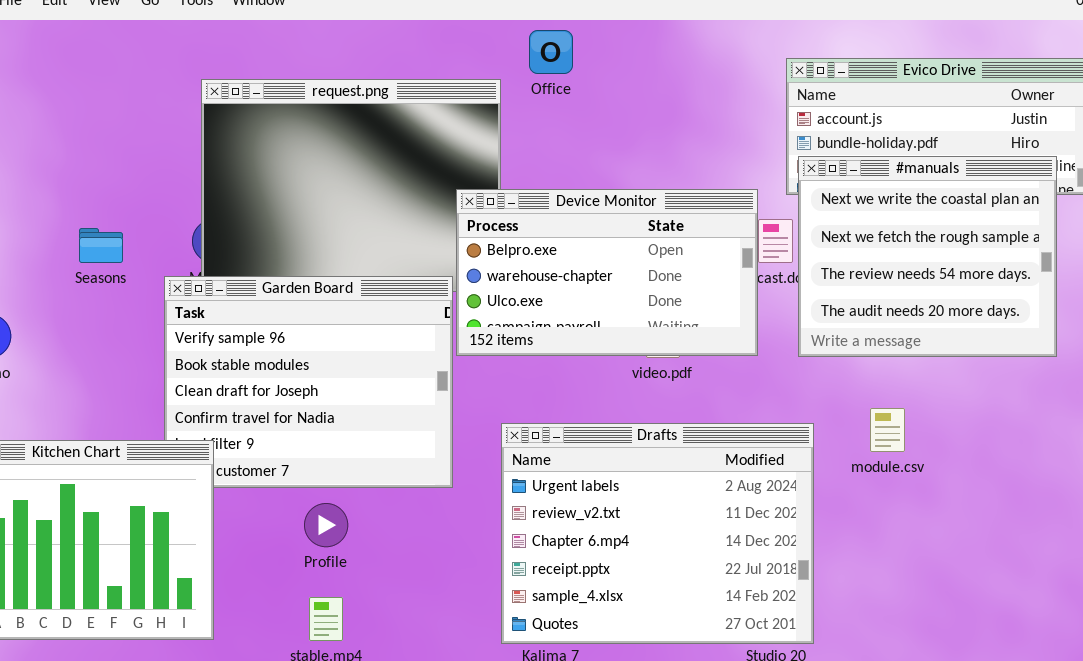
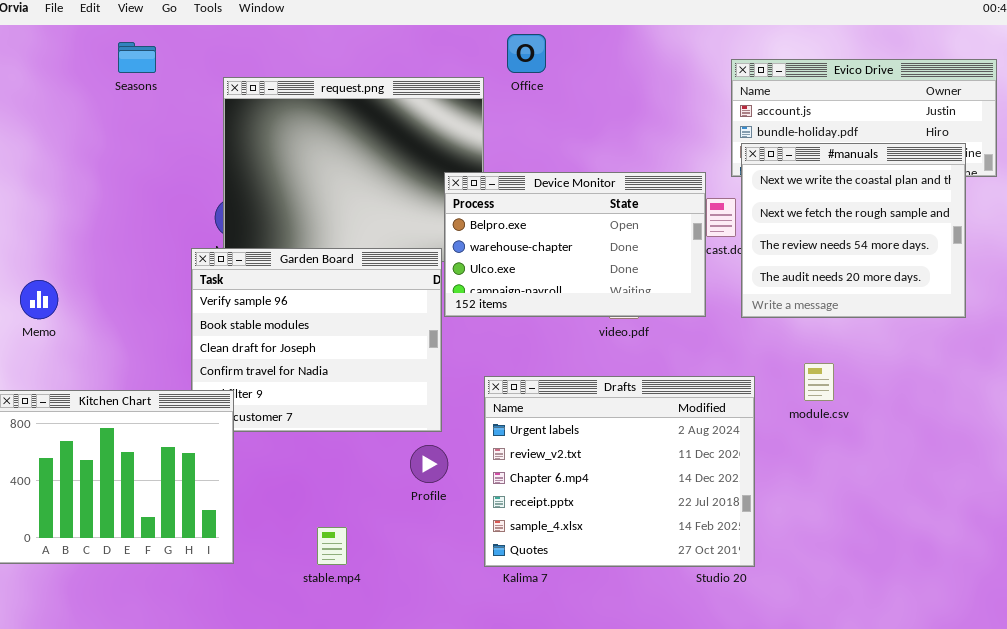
Seasons: [79,228,123,263] -> [118,42,156,73], moved
Profile: [304,503,348,547] -> [410,445,448,483], moved

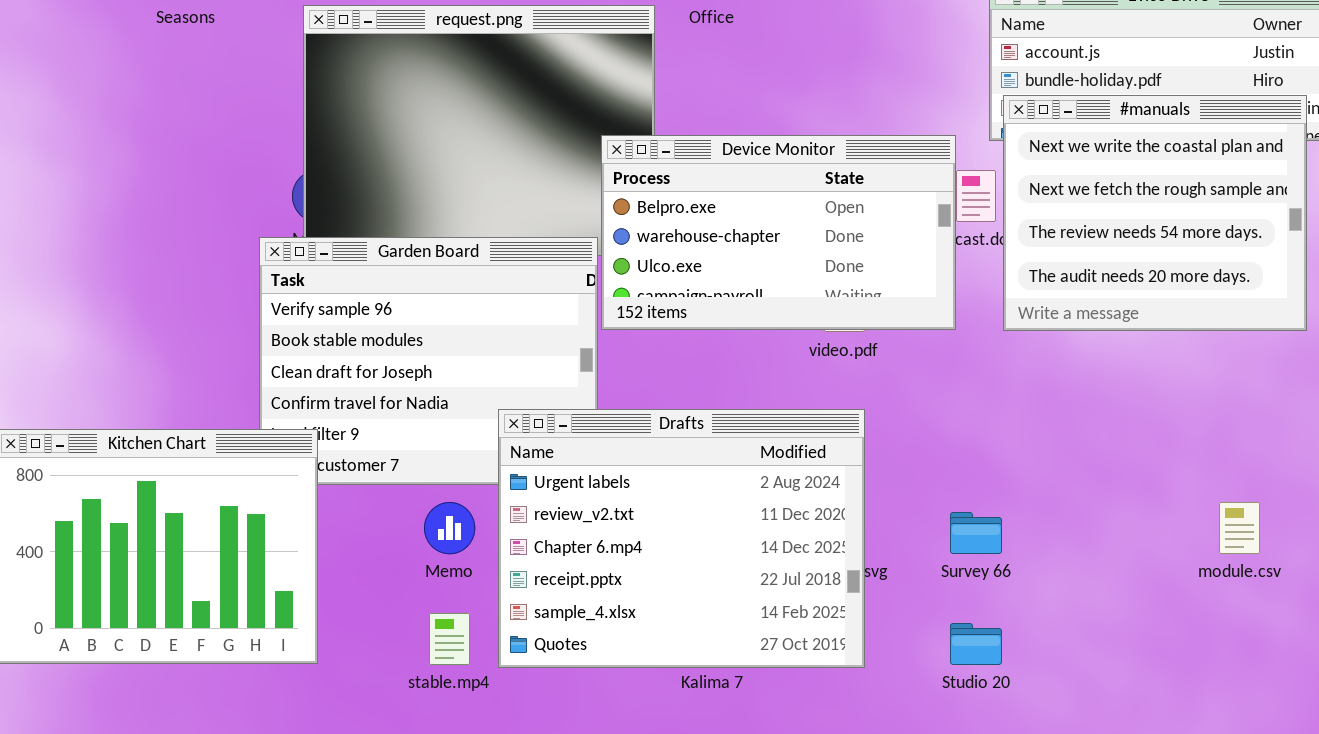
Memo: [20,280,58,319] -> [424,502,475,554], moved
module.csv: [804,363,834,401] -> [1219,502,1260,554], moved
Drafts: [484,376,755,567] -> [498,409,865,668], moved

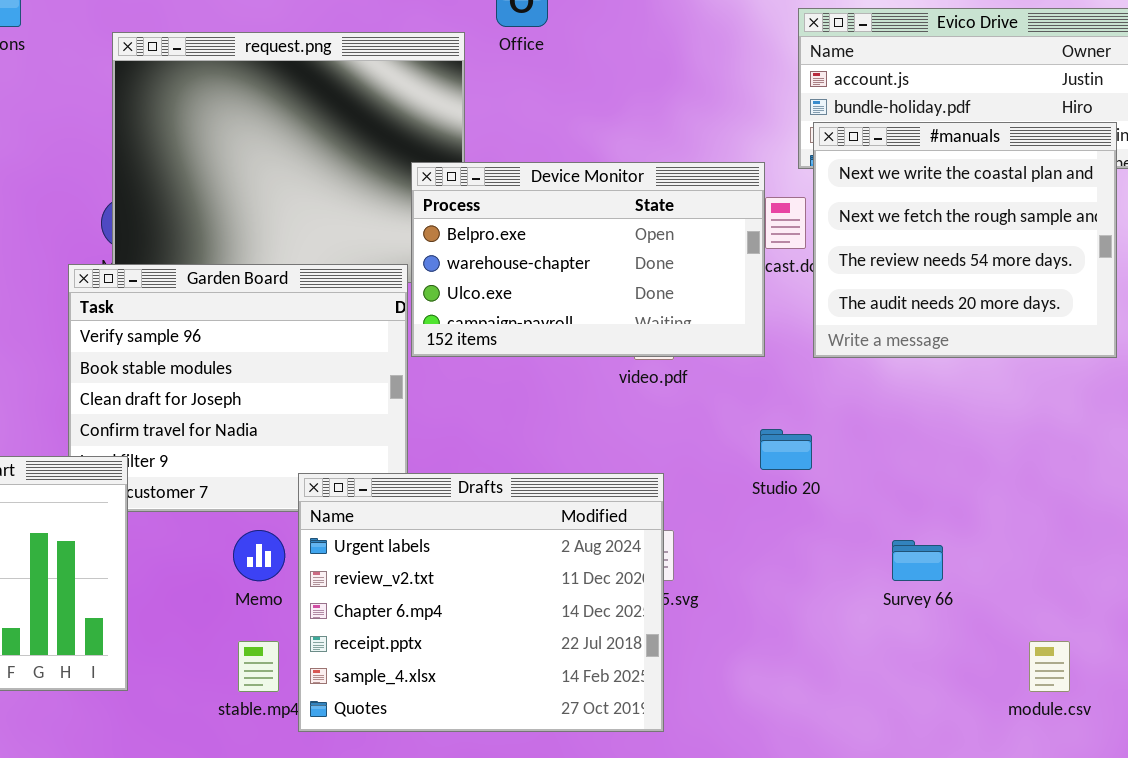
Drafts: [498,409,865,668] -> [298,473,664,732], moved
module.csv: [1219,502,1260,554] -> [1029,641,1070,692], moved
Survey 66: [950,512,1002,554] -> [892,540,943,581], moved
Studio 20: [950,623,1002,665] -> [760,429,812,470], moved

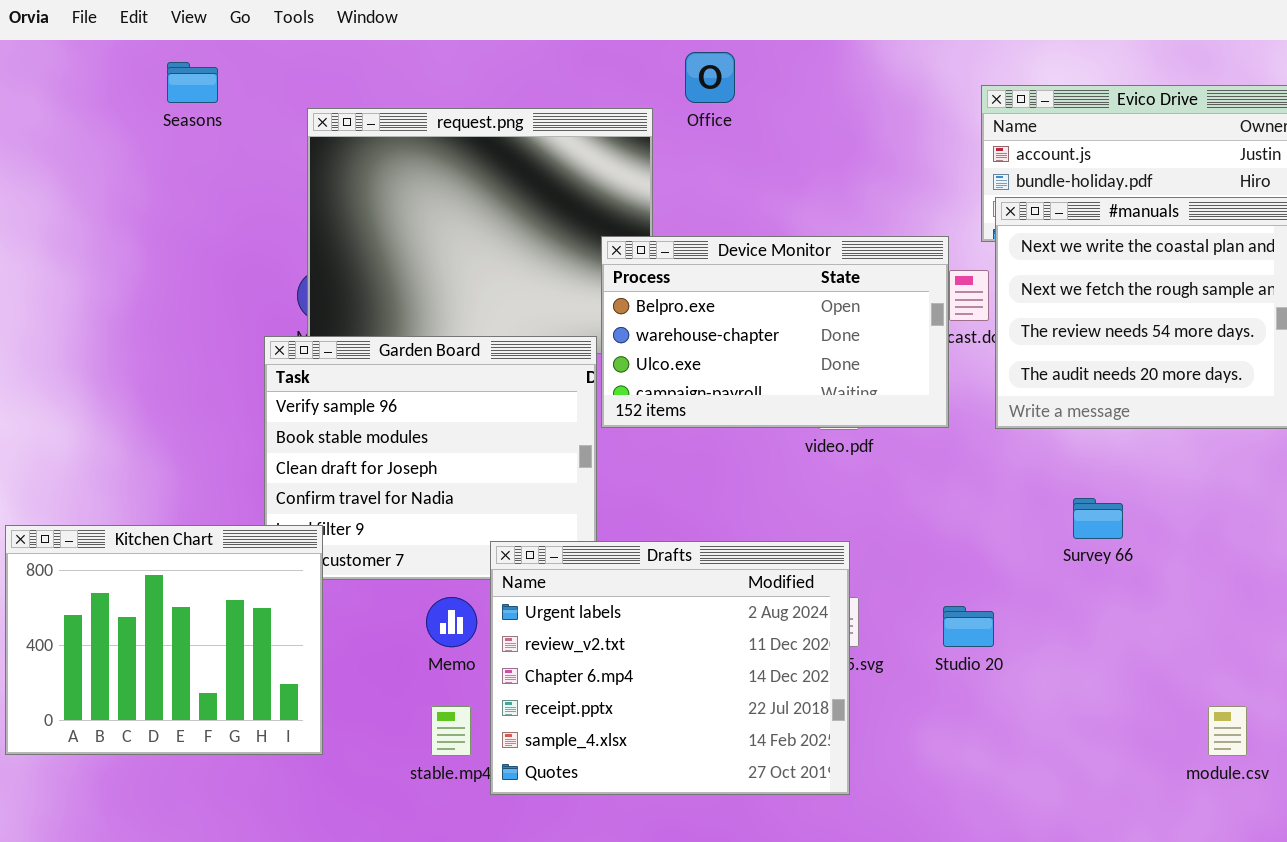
Studio 20: [760,429,812,470] -> [943,606,994,647], moved
Survey 66: [892,540,943,581] -> [1073,498,1123,539], moved

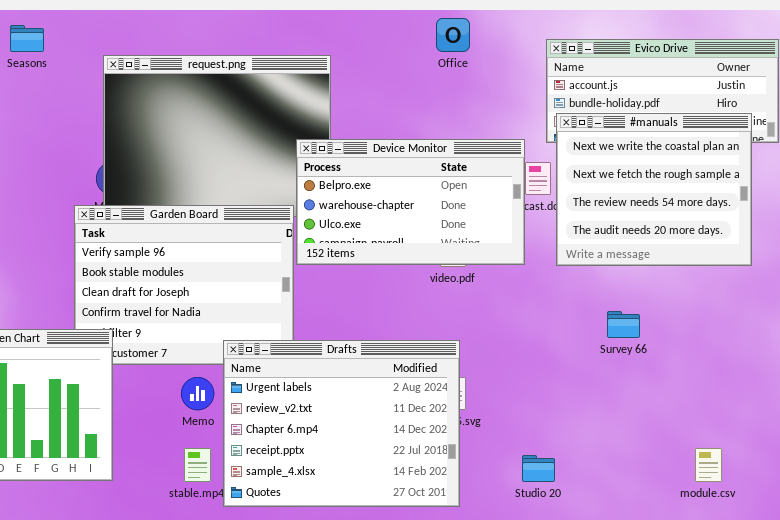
Office: [685,52,735,103] -> [436,18,470,52], moved
Studio 20: [943,606,994,647] -> [522,455,555,482], moved

